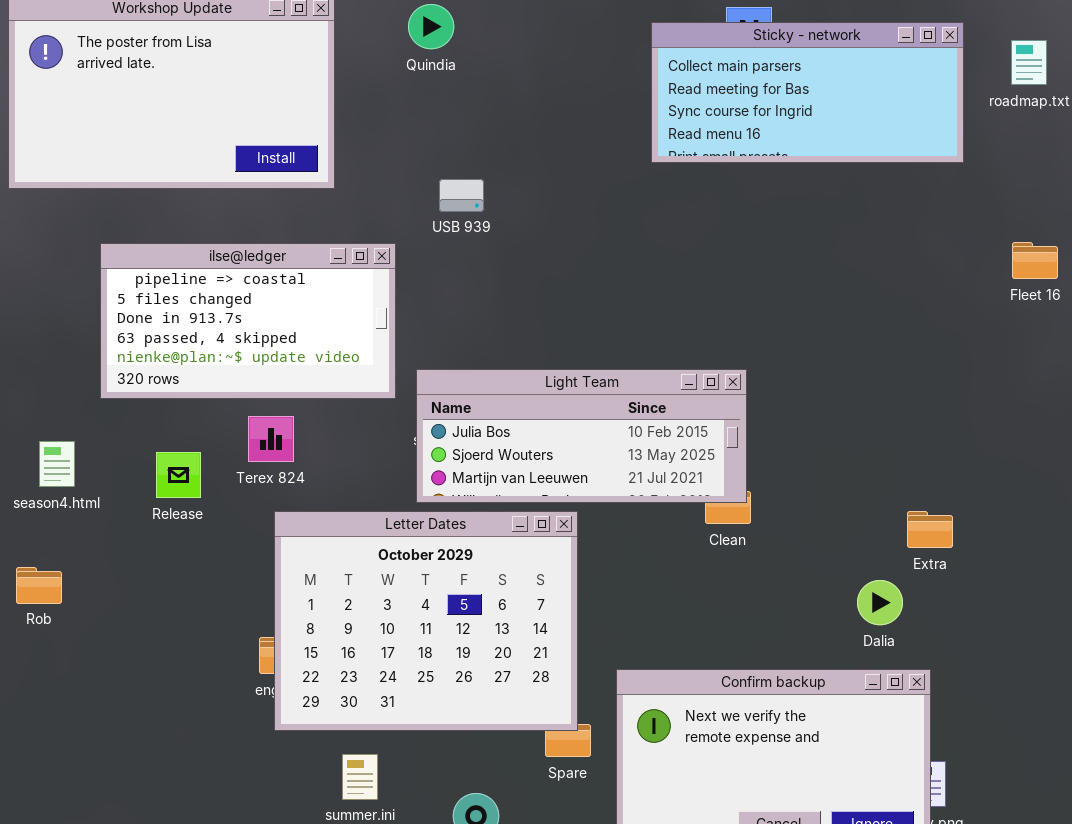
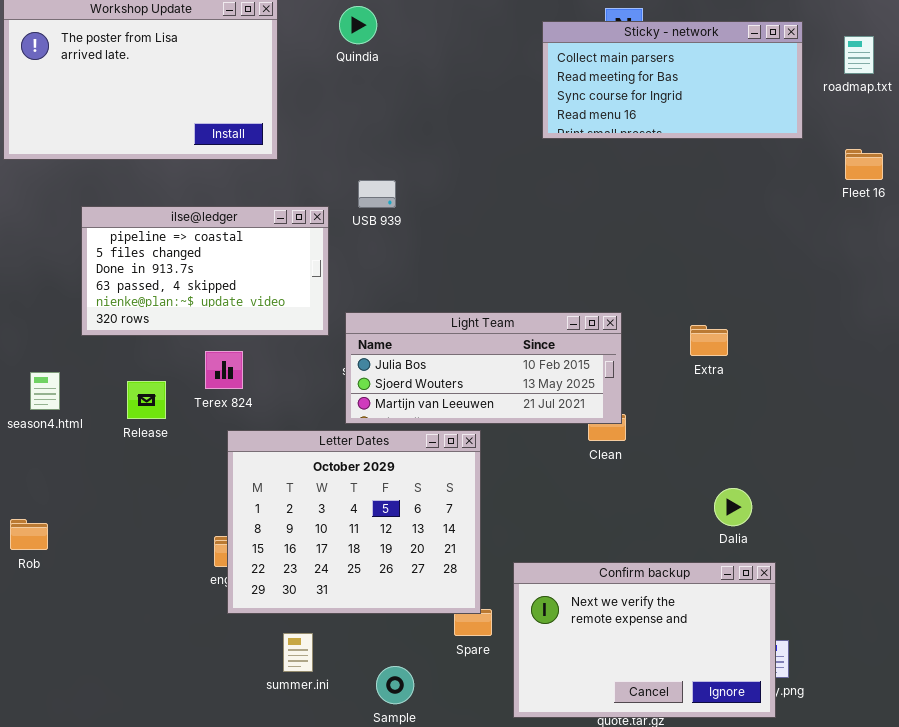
USB 939: [439,179,484,212] -> [358,180,396,208], moved
Fleet 16: [1012,242,1058,279] -> [845,149,883,180], moved
Extra: [907,511,953,548] -> [690,325,728,356], moved
Rob: [16,567,62,604] -> [10,519,48,550], moved

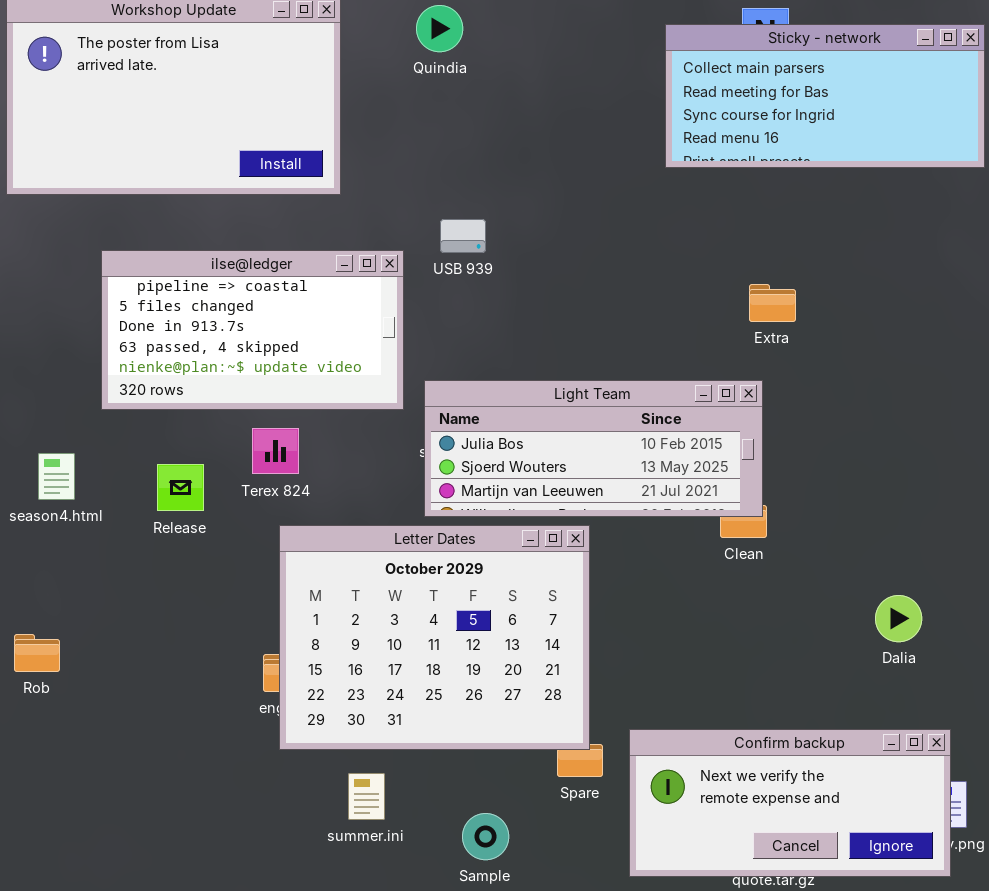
Extra: [690,325,728,356] -> [749,284,796,322], moved
Confirm backup: [513,562,776,718] -> [629,729,951,877], resized

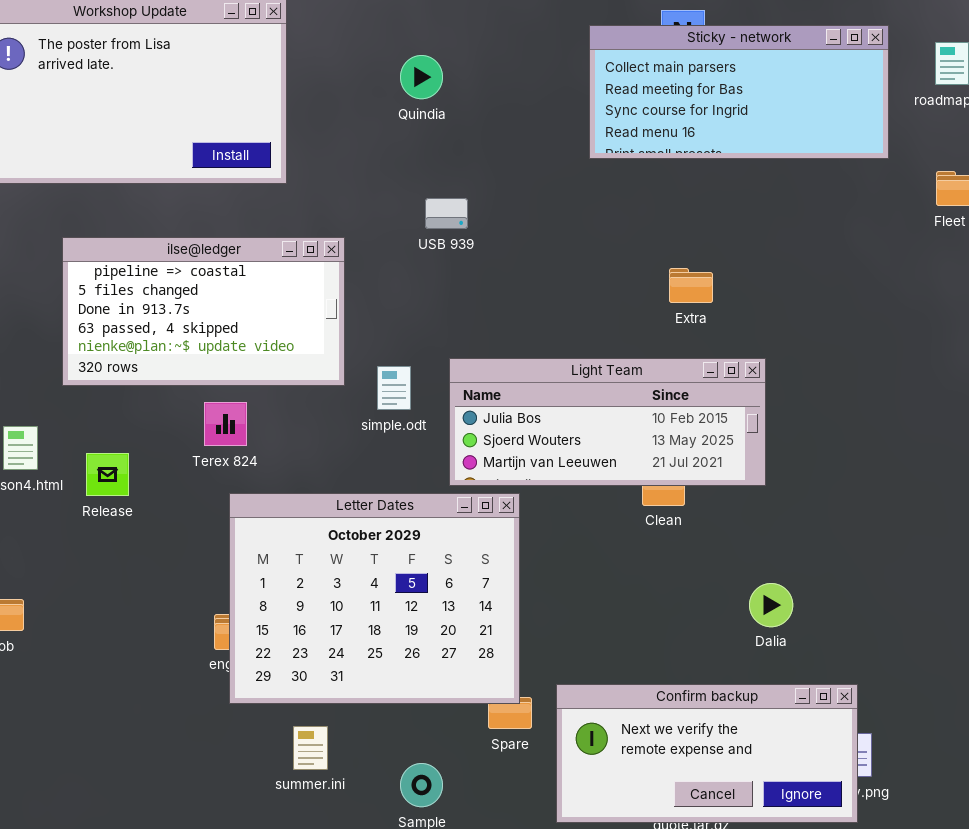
Quindia: [416,5,463,52] -> [400,55,443,99], moved
USB 939: [440,219,486,253] -> [425,198,468,229], moved
Light Team: [424,380,763,517] -> [449,358,766,486], moved
Release: [157,464,204,511] -> [86,453,129,496], moved
Dalia: [875,595,922,642] -> [749,583,793,627], moved

